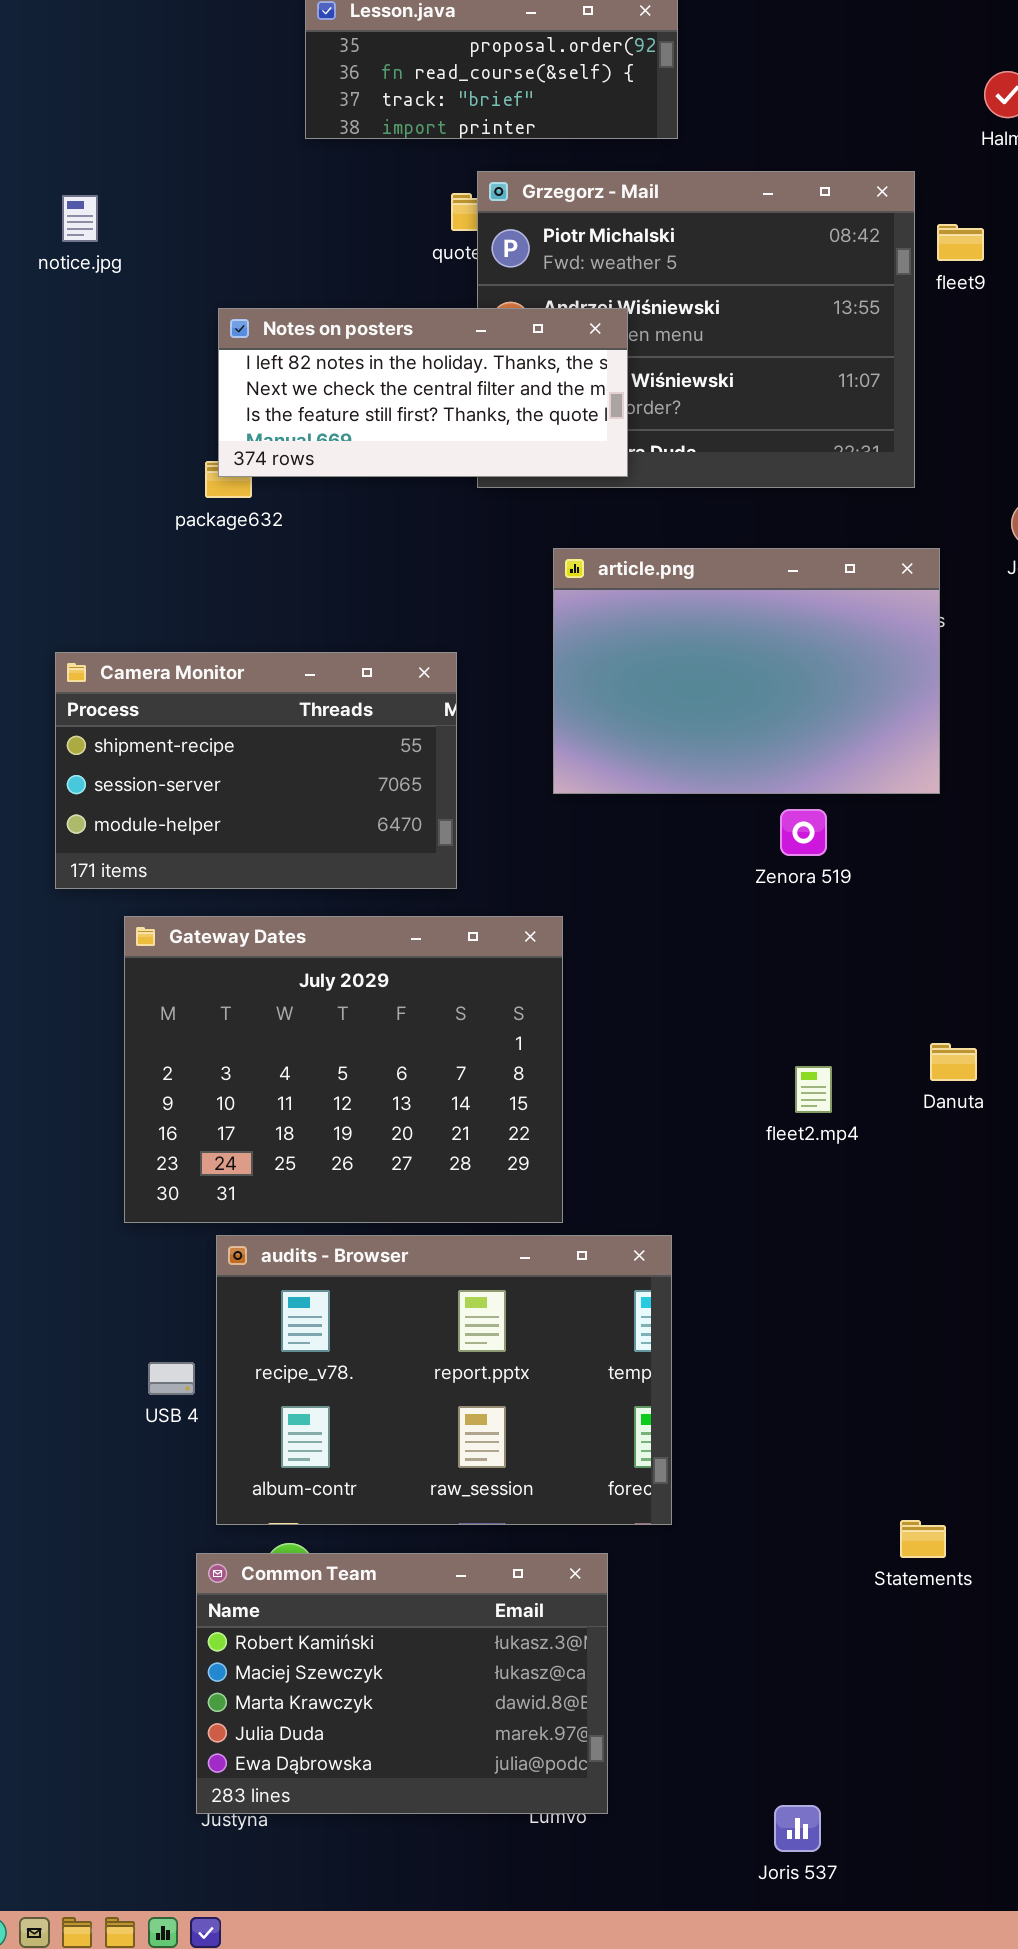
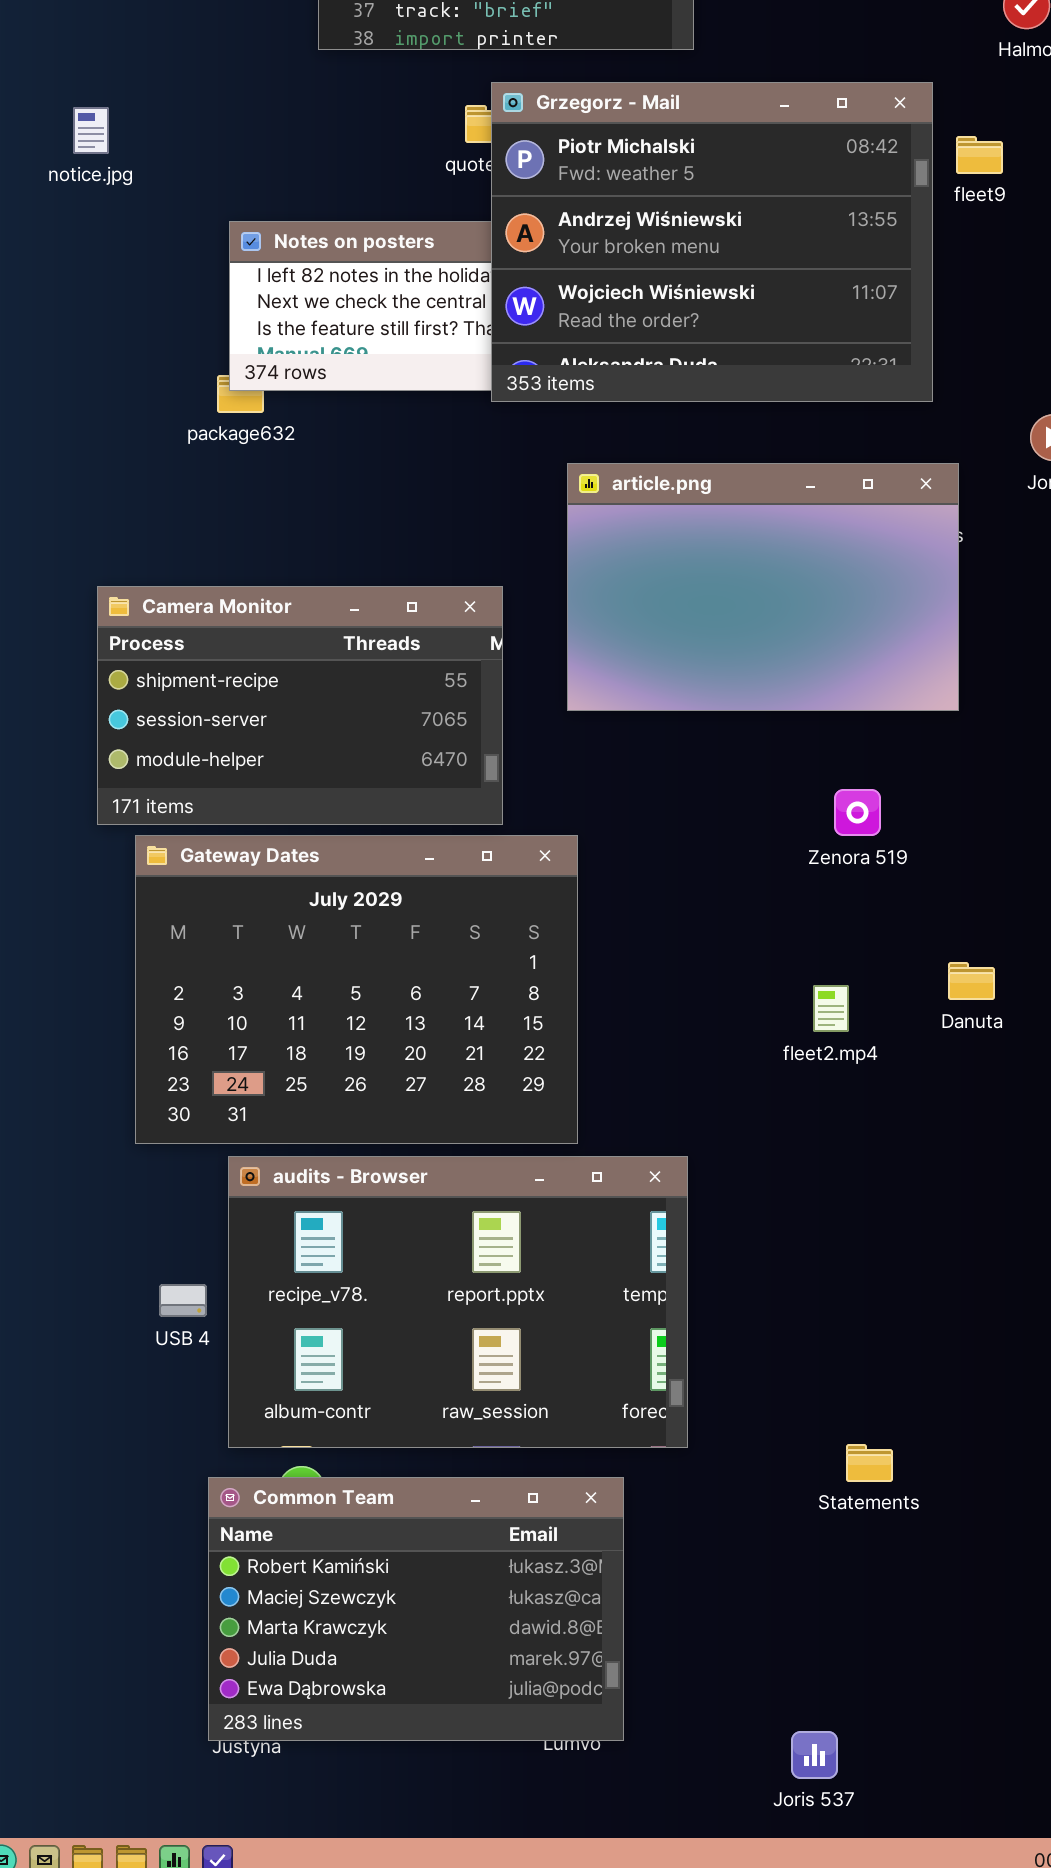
Grzegorz - Mail: [477,171,915,488] -> [491,82,933,402], raised
Camera Monitor: [55,652,457,889] -> [97,586,503,825], moved
Zenora 519: [780,809,827,856] -> [834,789,881,836], moved
Statements: [900,1520,946,1558] -> [846,1444,893,1482], moved

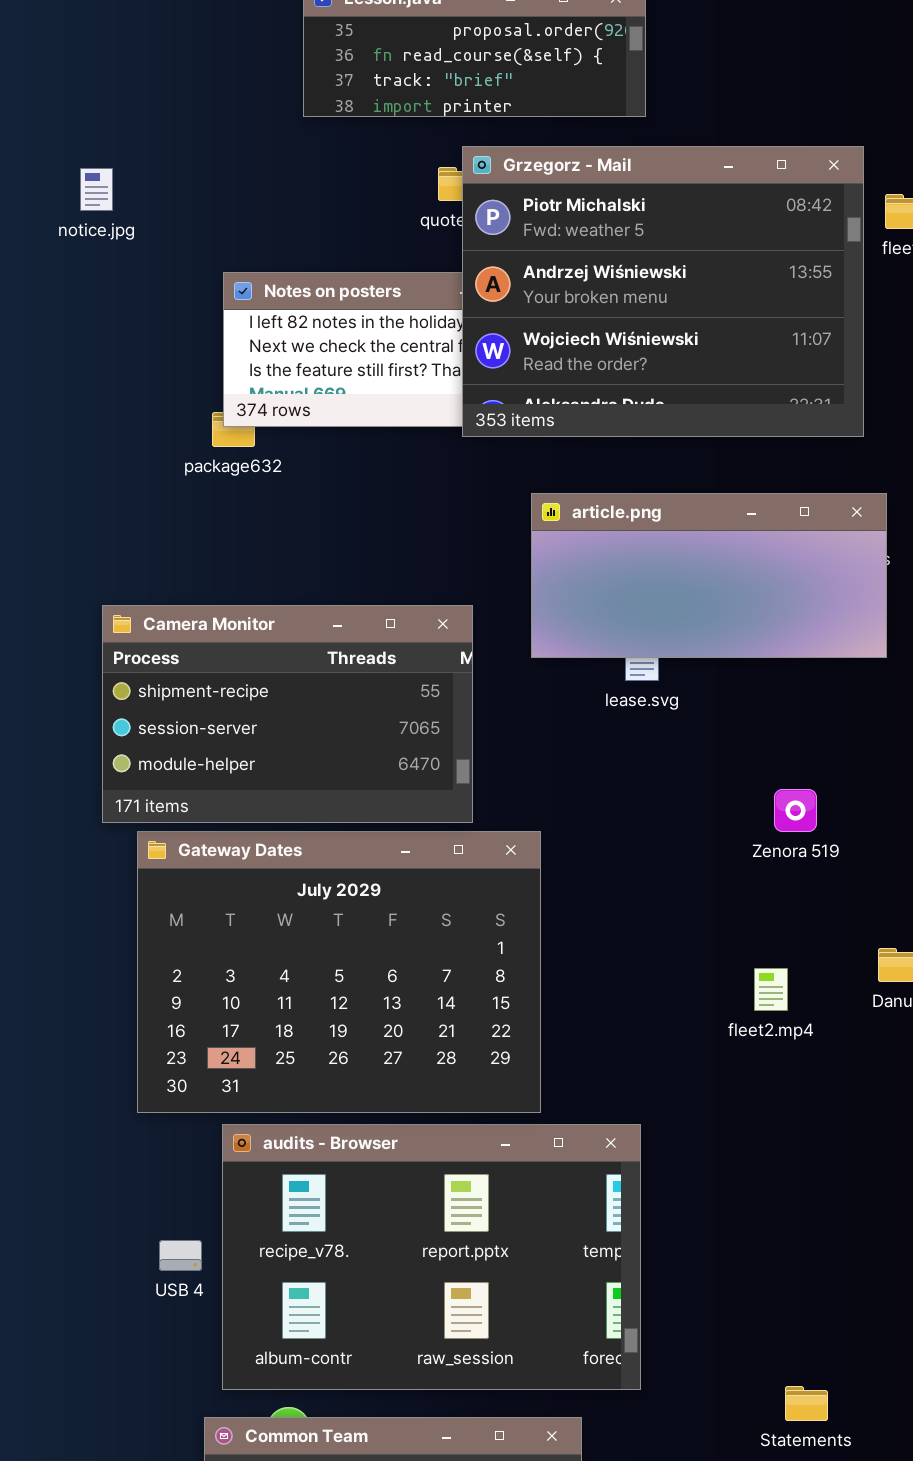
article.png: [567,463,959,711] -> [531,493,887,658], resized

